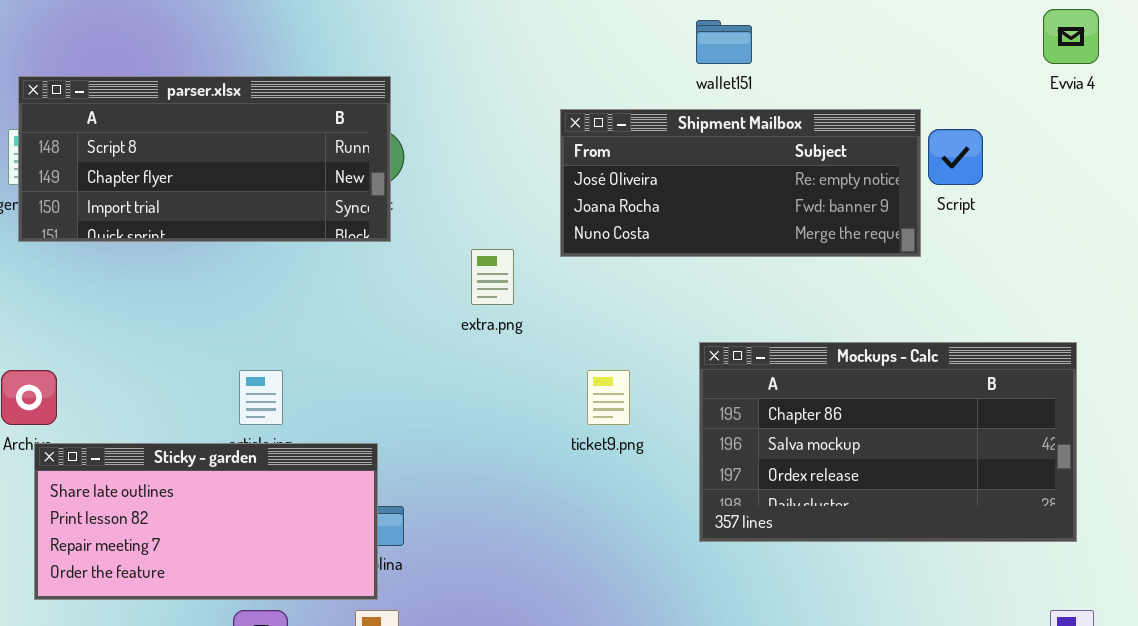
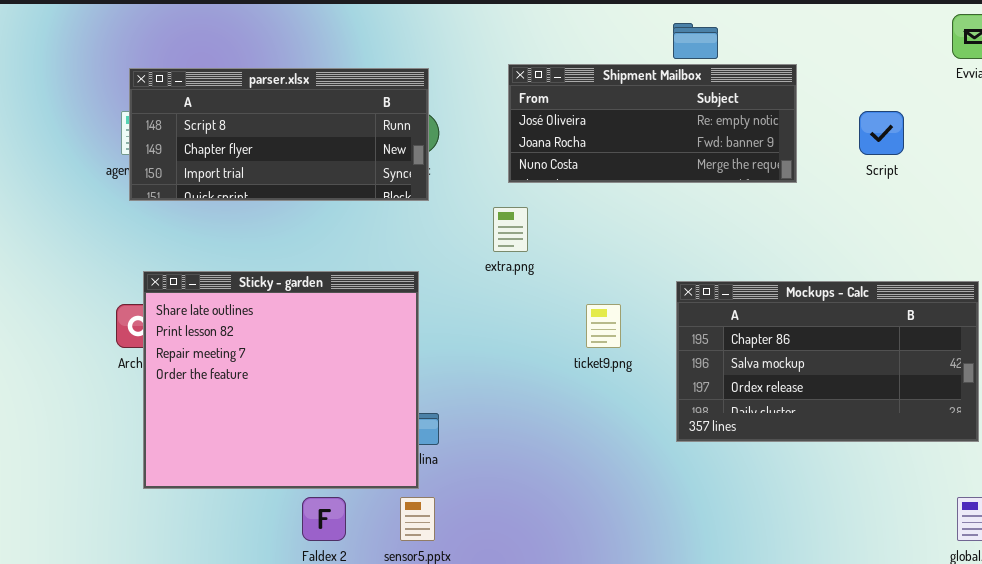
Shipment Mailbox: [560,109,921,257] -> [508,64,797,183], moved
Sticky - garden: [34,443,378,600] -> [143,271,419,489], resized

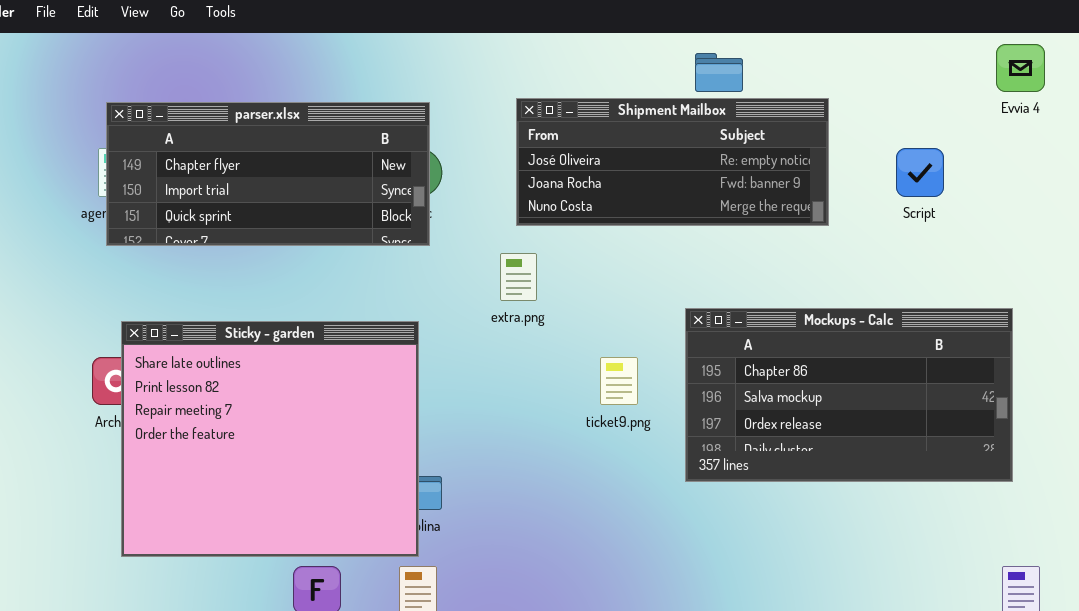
parser.xlsx: [129,68,429,201] -> [106,102,430,246], scrolled down 1 row
Mockups - Calc: [676,281,979,442] -> [685,308,1013,482], moved

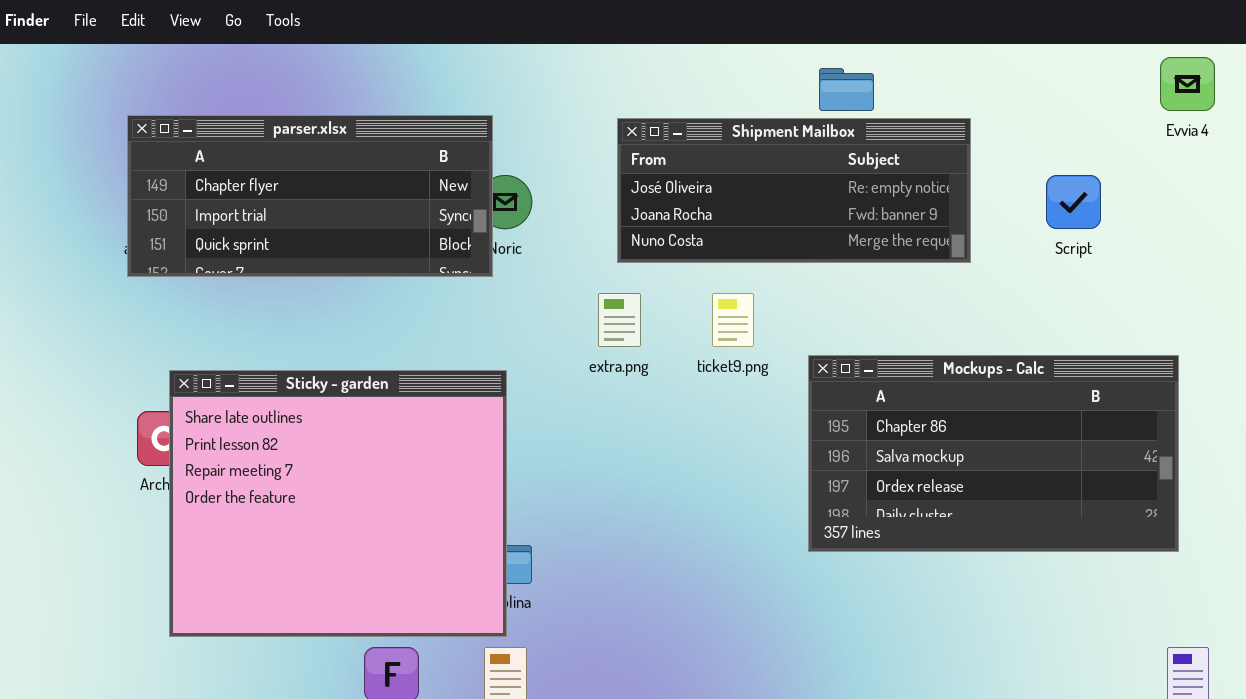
parser.xlsx: [106,102,430,246] -> [127,115,493,277], moved
ticket9.png: [600,357,638,405] -> [712,293,754,347], moved

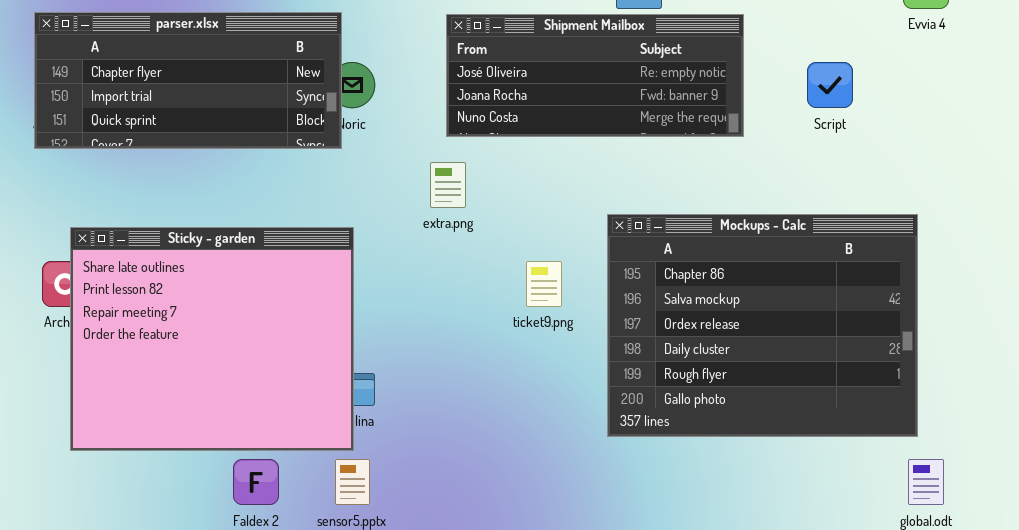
ticket9.png: [712,293,754,347] -> [526,261,562,307], moved
Mockups - Calc: [808,355,1179,552] -> [607,214,918,437], resized

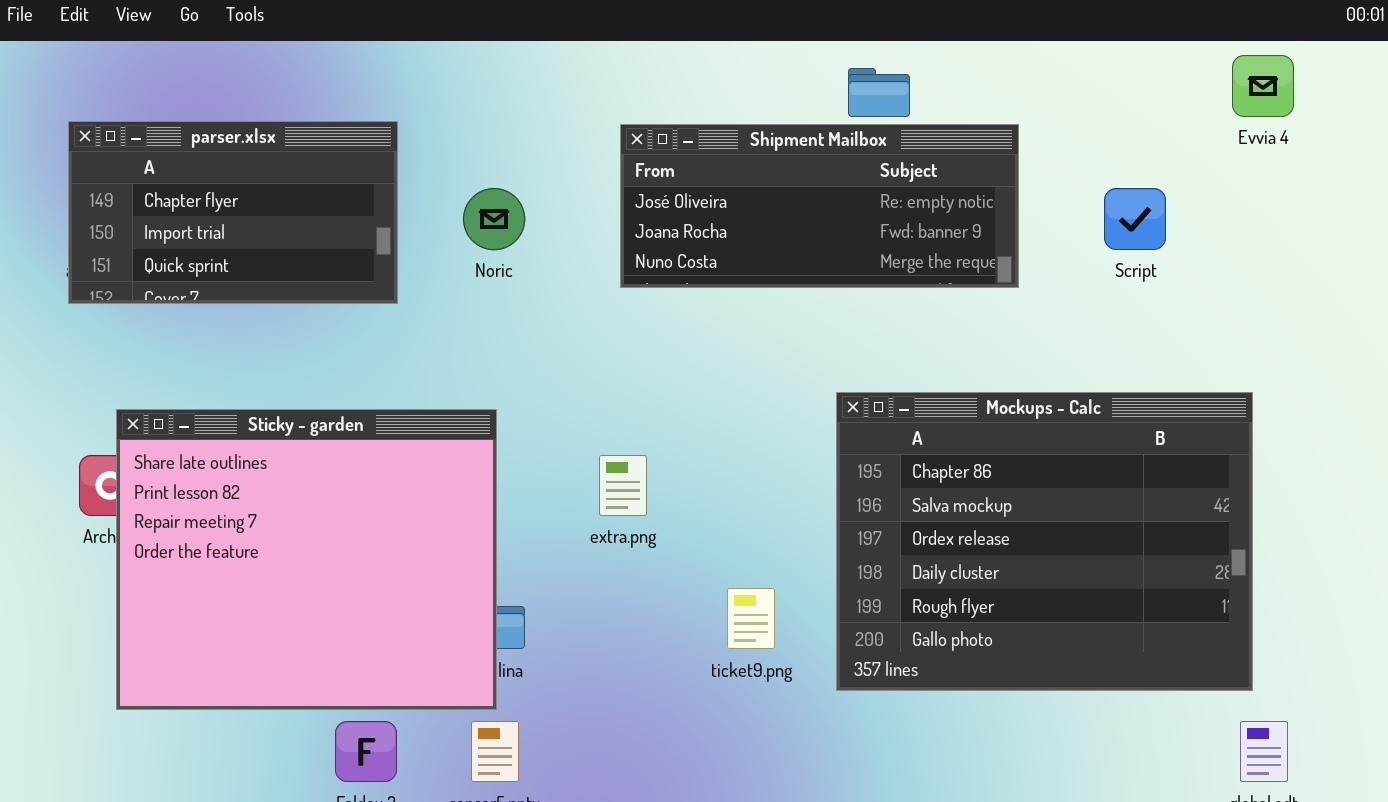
parser.xlsx: [34,12,342,149] -> [68,121,398,304], resized
extra.png: [430,162,466,208] -> [599,455,647,516], moved
ticket9.png: [526,261,562,307] -> [727,588,775,649], moved

